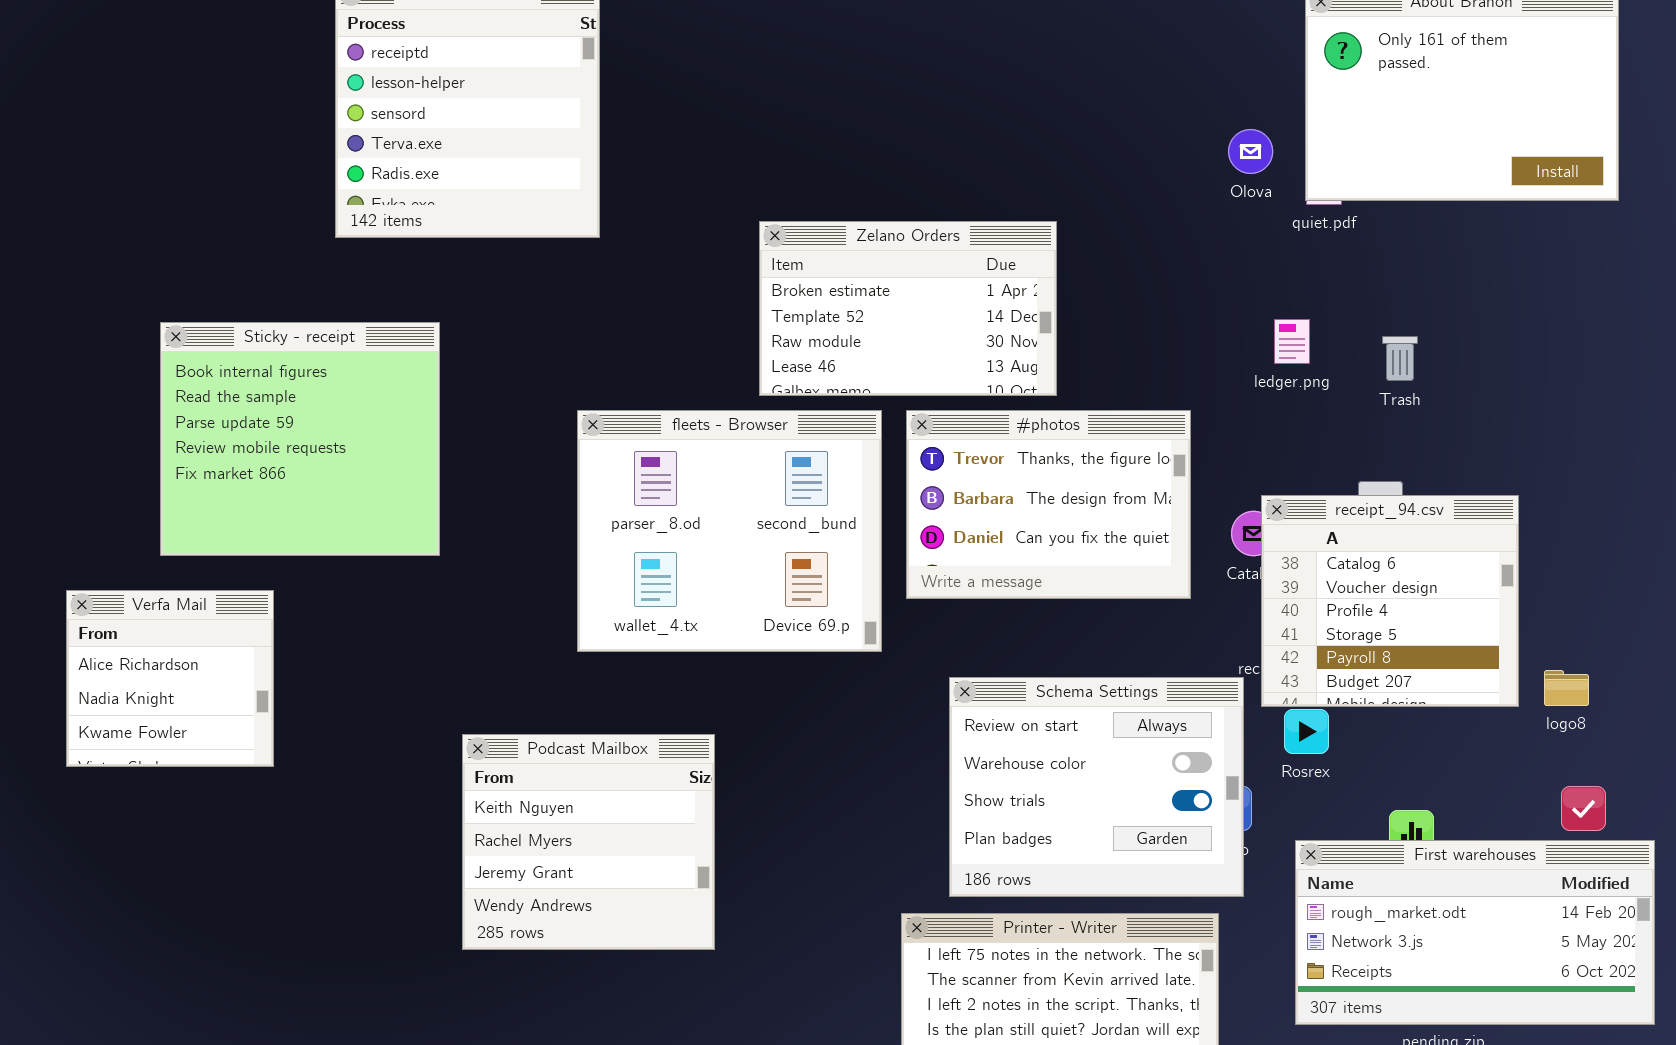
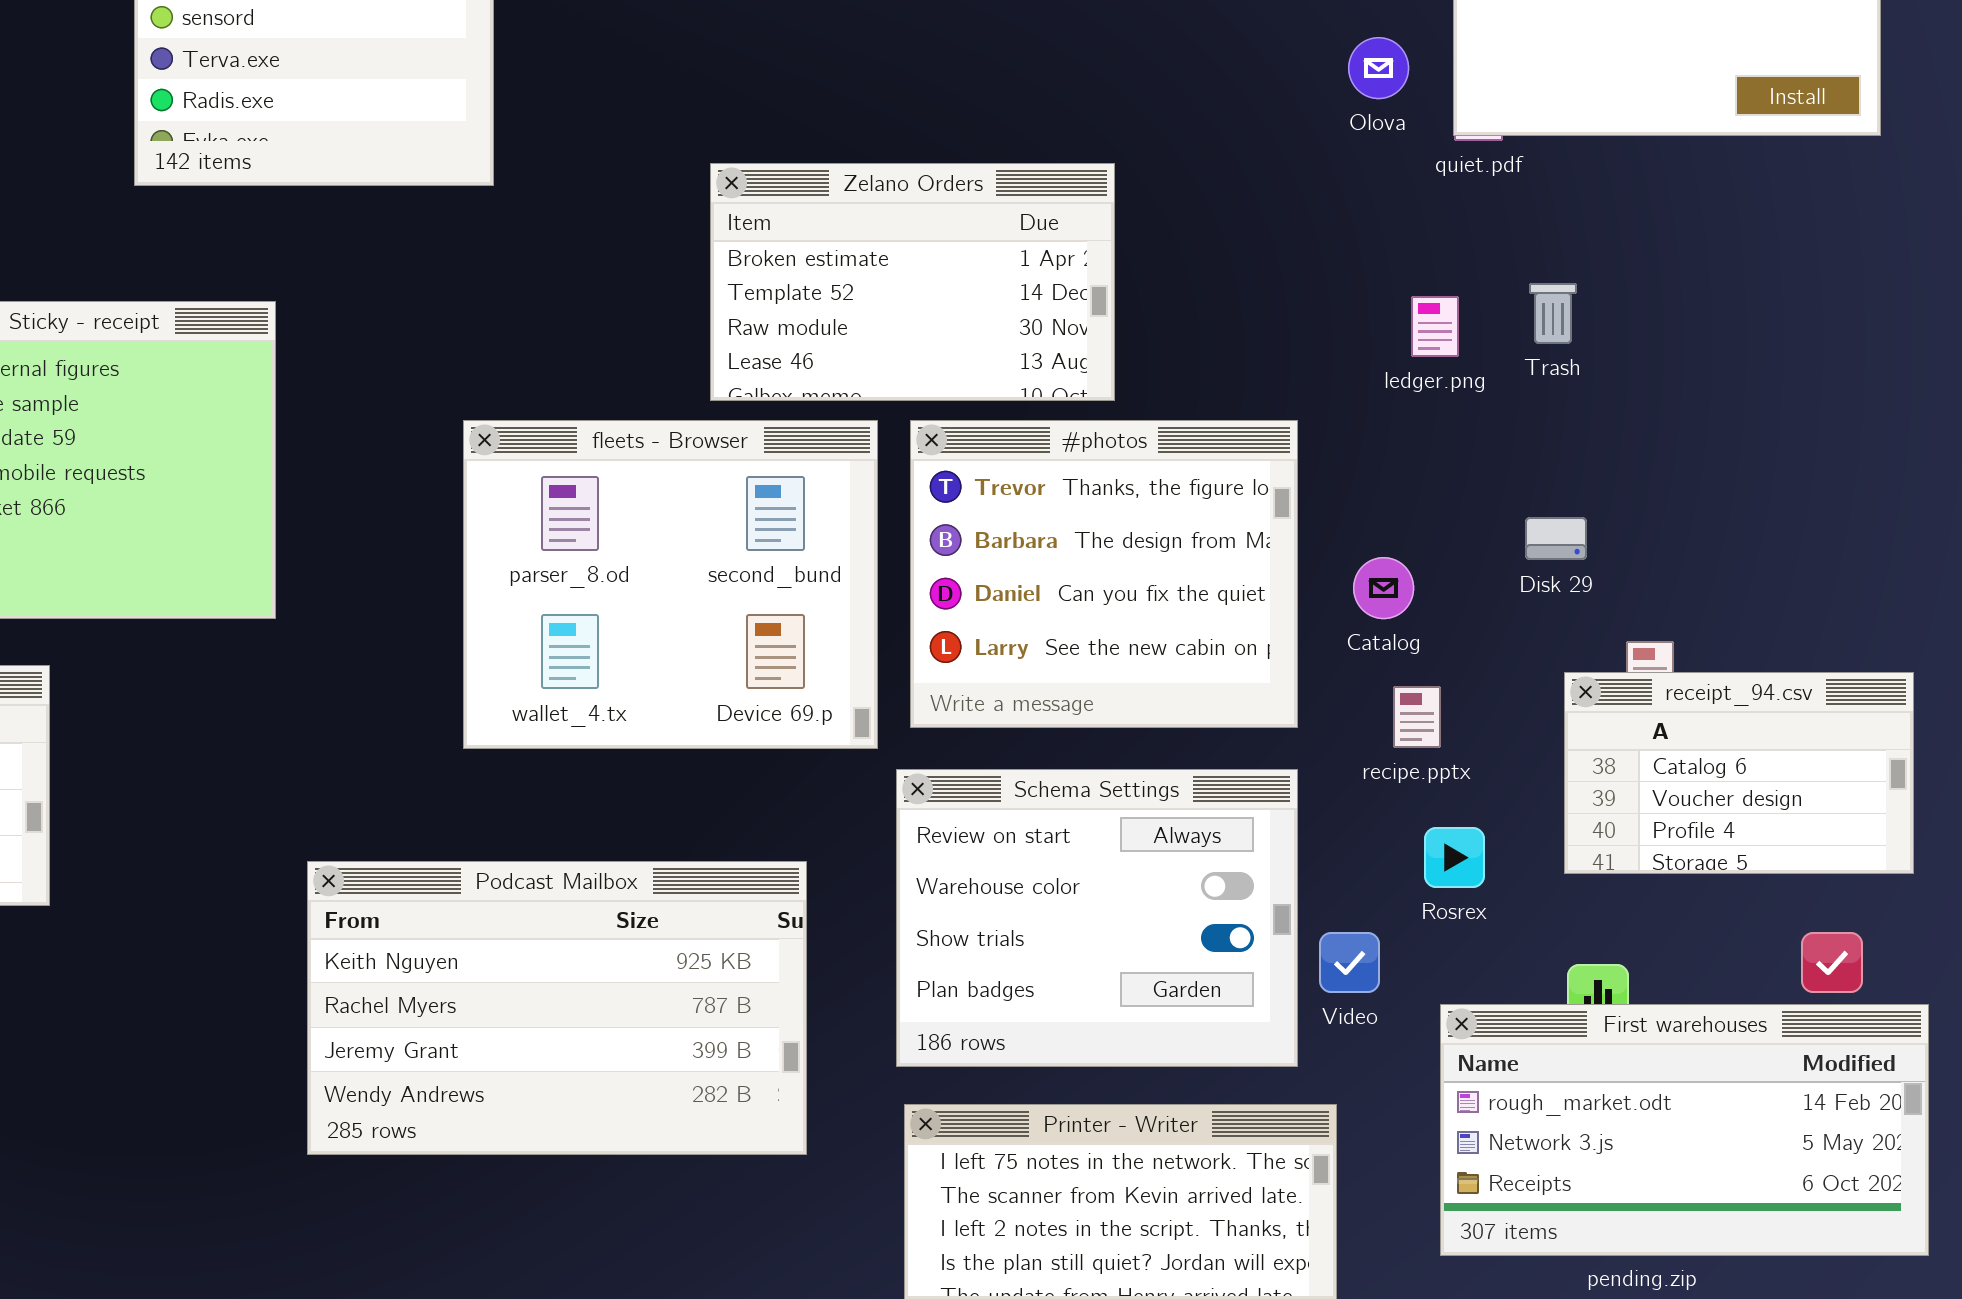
Trash: [1382,336,1418,381] -> [1529,283,1577,344], moved
#photos: [906,410,1191,599] -> [910,420,1298,728], resized
receipt_94.csv: [1261,495,1519,707] -> [1564,672,1914,874], moved, resized
Schema Settings: [949,677,1244,897] -> [896,769,1298,1067], moved
Podcast Mailbox: [462,734,715,950] -> [307,861,807,1155], resized

